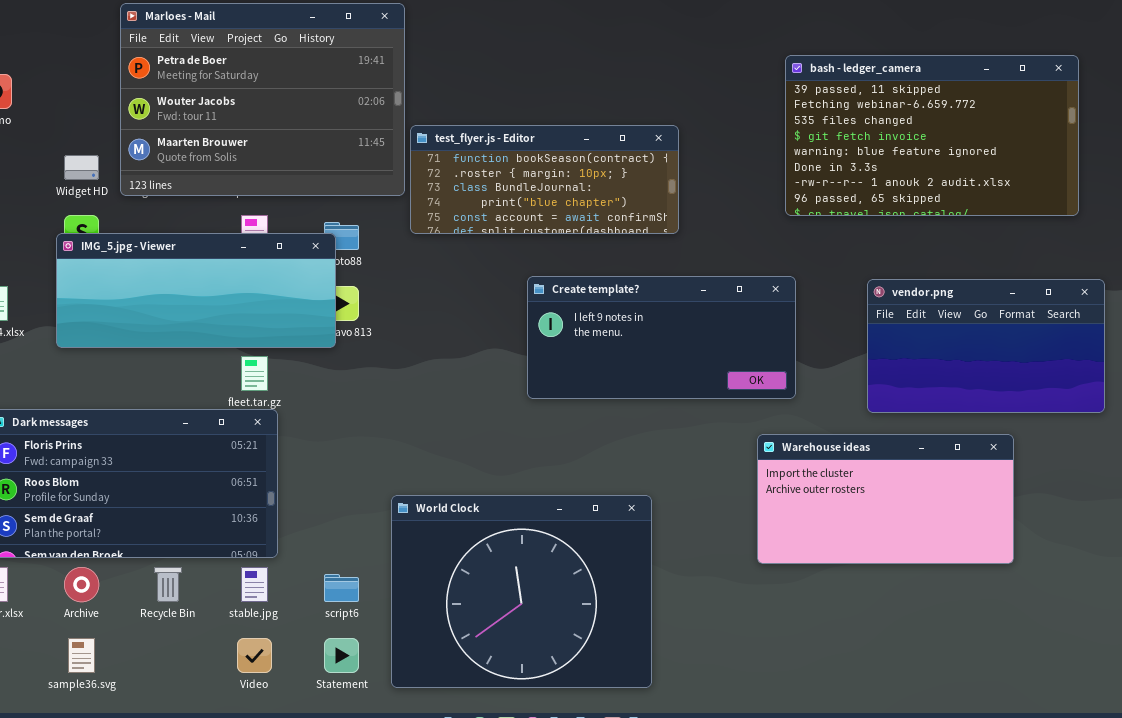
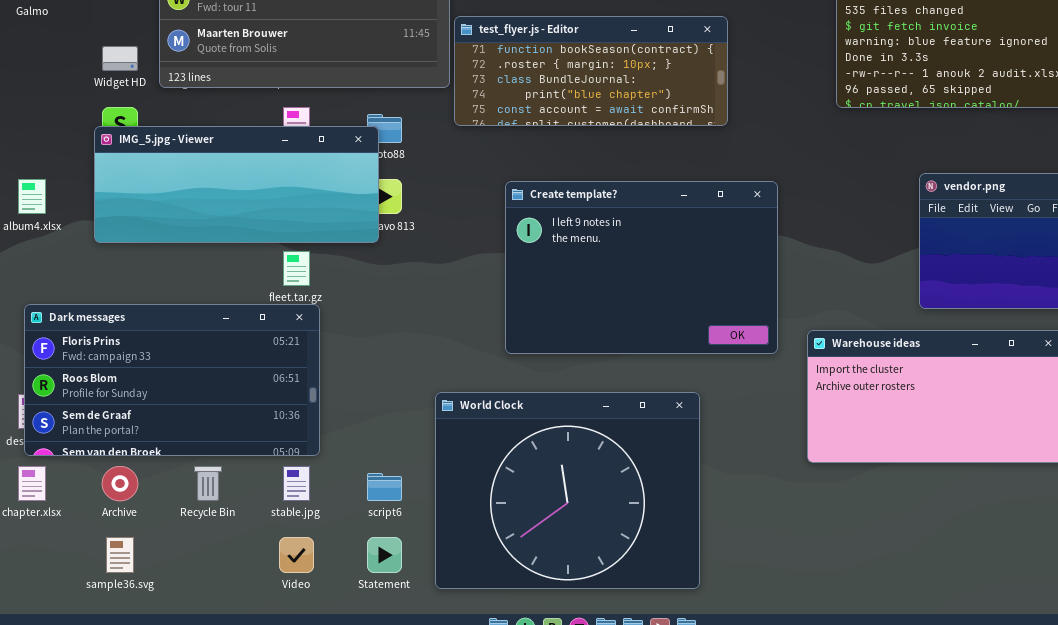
Create template?: [527,276,796,399] -> [505,181,778,354], moved, resized

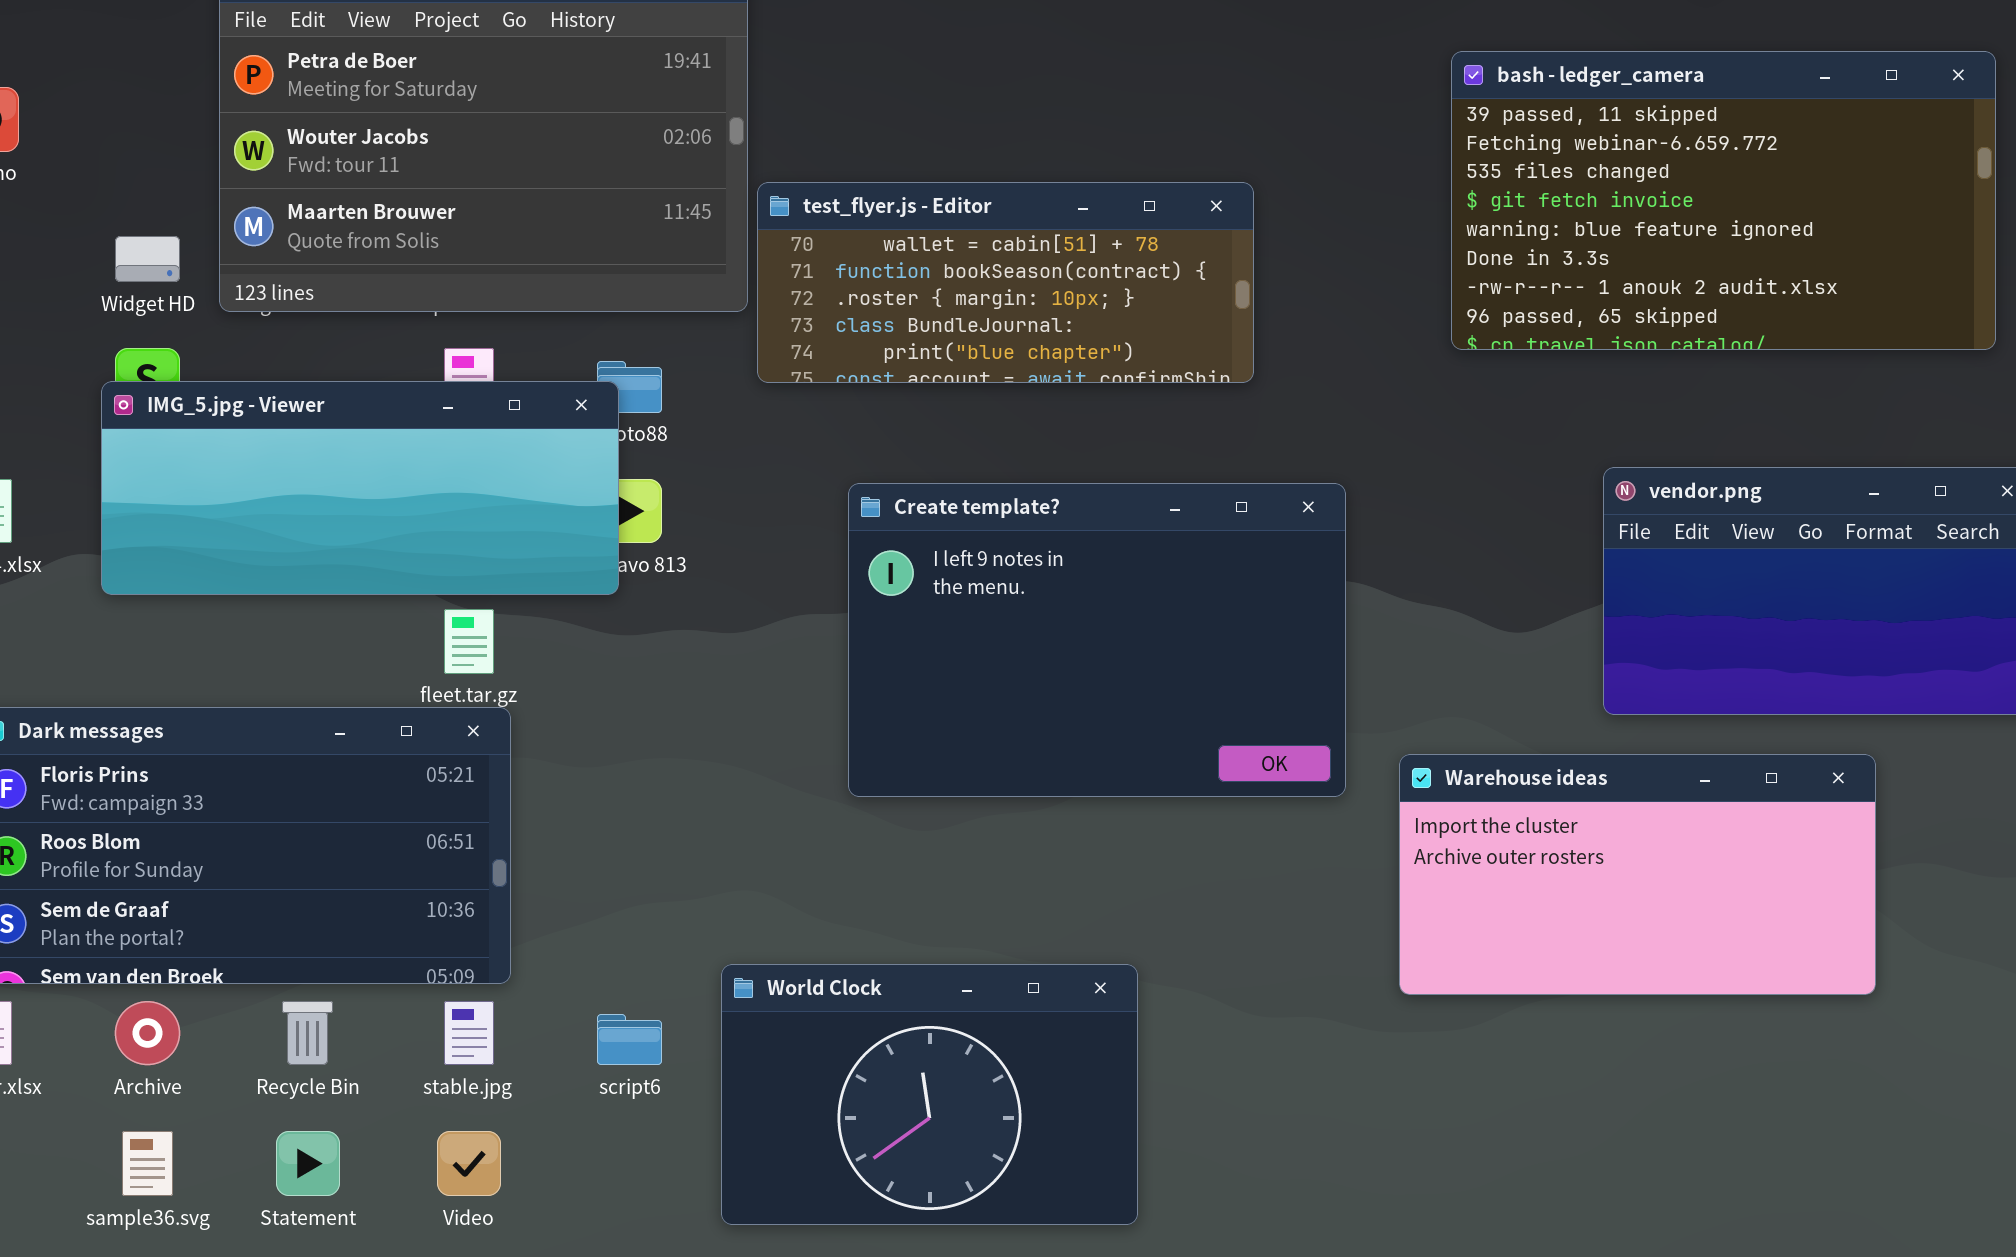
test_flyer.js - Editor: [454,16,728,126] -> [757,182,1254,383], scrolled up 1 row
World Clock: [435,392,700,589] -> [721,964,1138,1225], resized
Statement: [367,537,402,573] -> [276,1131,340,1196], moved

